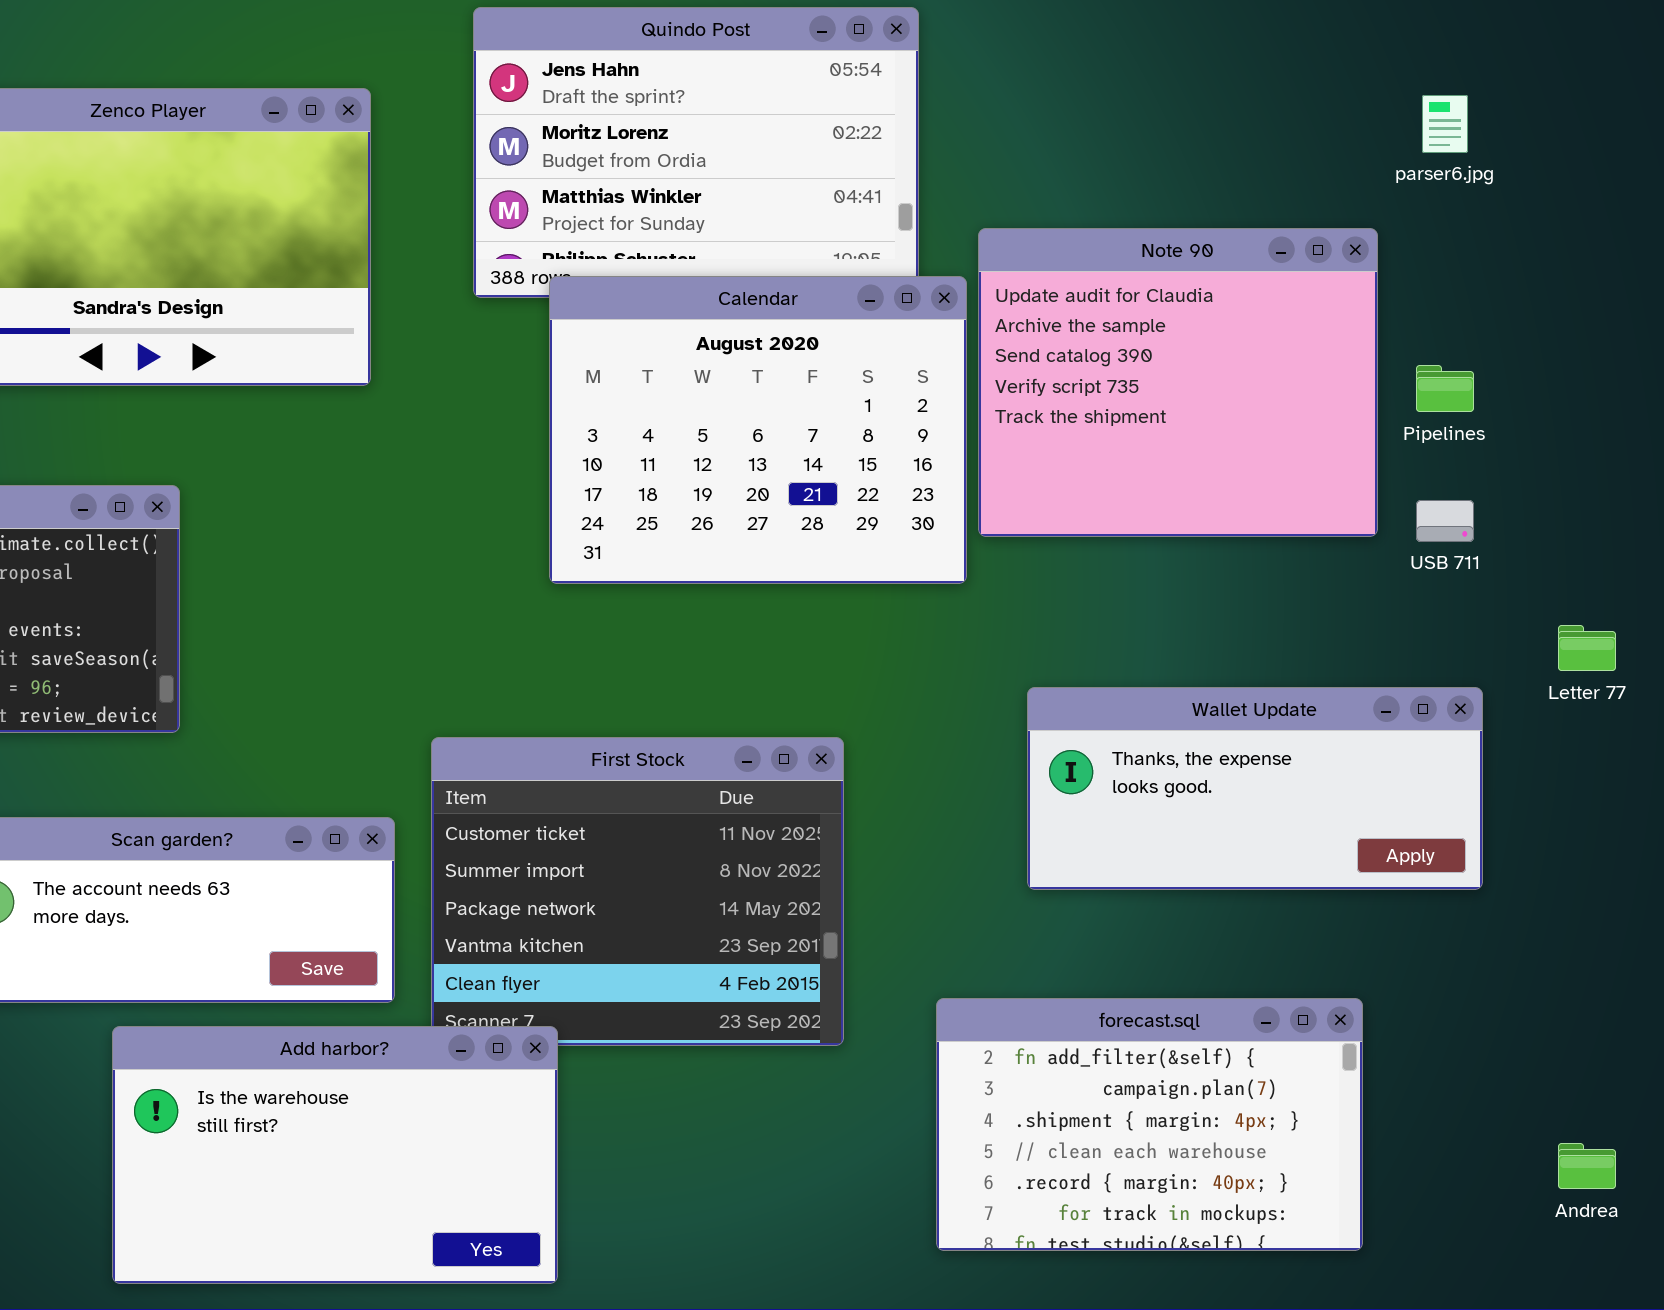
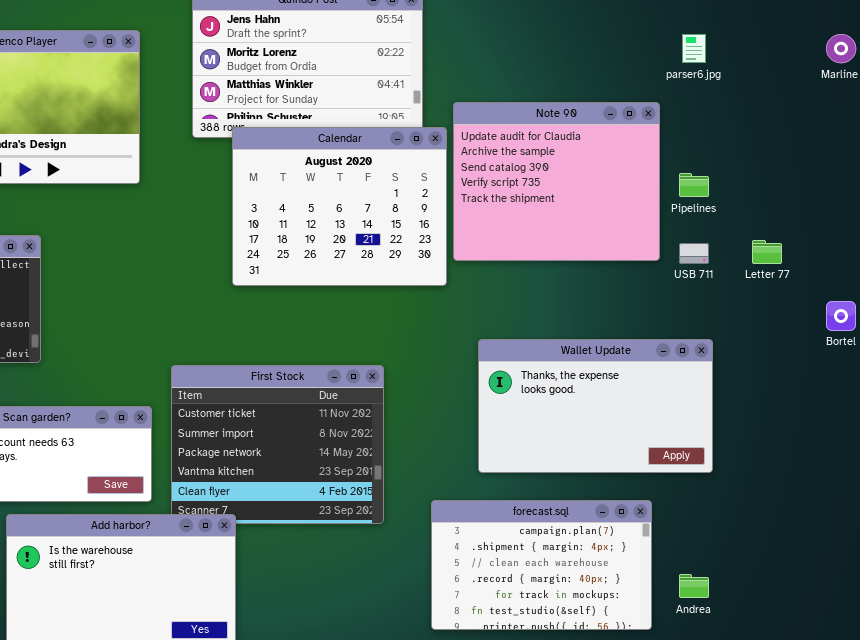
Letter 77: [1558,625,1616,671] -> [752,240,782,264], moved
Wallet Update: [1027,687,1483,890] -> [478,339,713,473], resized
forecast.sql: [936,998,1363,1251] -> [431,500,652,630], scrolled down 1 row
Andrea: [1558,1143,1616,1189] -> [679,574,709,598], moved

